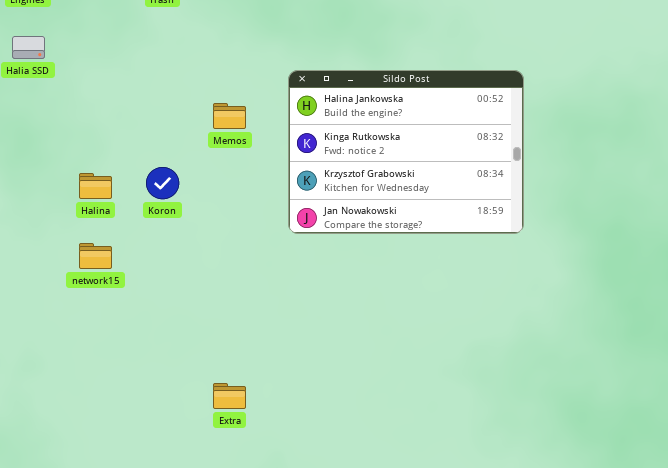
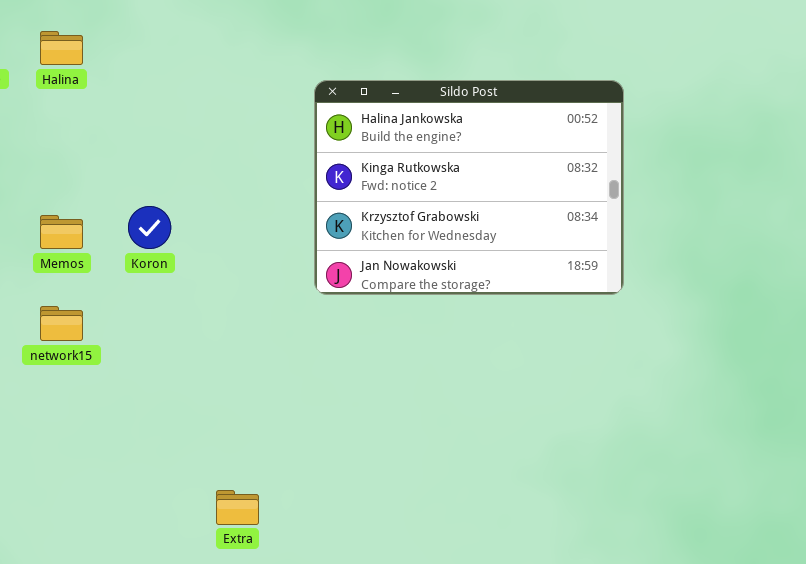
Memos: [213,103,246,129] -> [40,215,83,249], moved
Halina: [79,173,112,199] -> [40,31,83,65], moved

